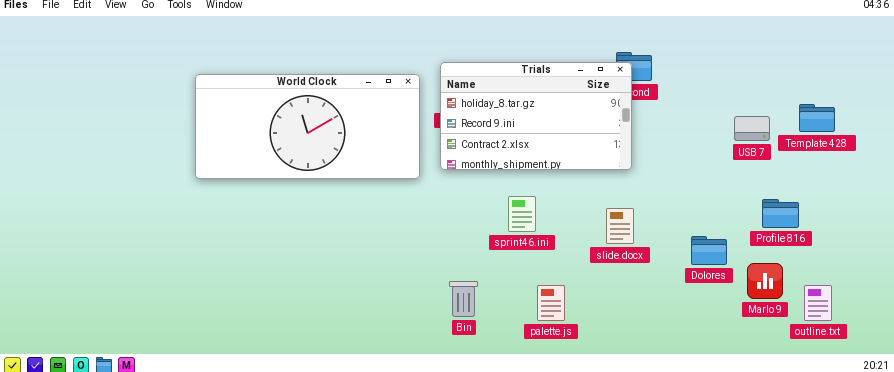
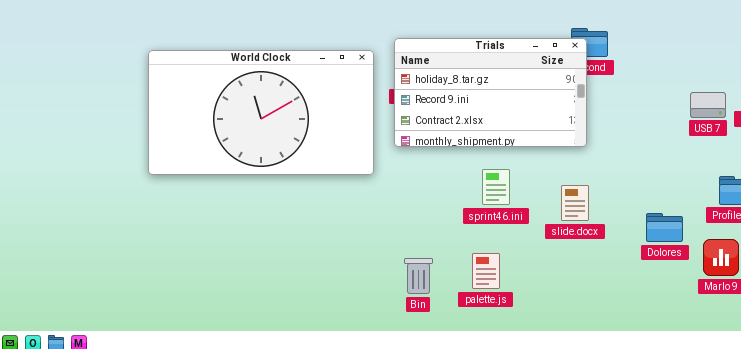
World Clock: [195,74,420,179] -> [148,50,374,175], resized
sprint46.ini: [508,196,536,232] -> [482,169,510,205], moved
palette.js: [537,285,565,321] -> [472,253,500,289], moved

